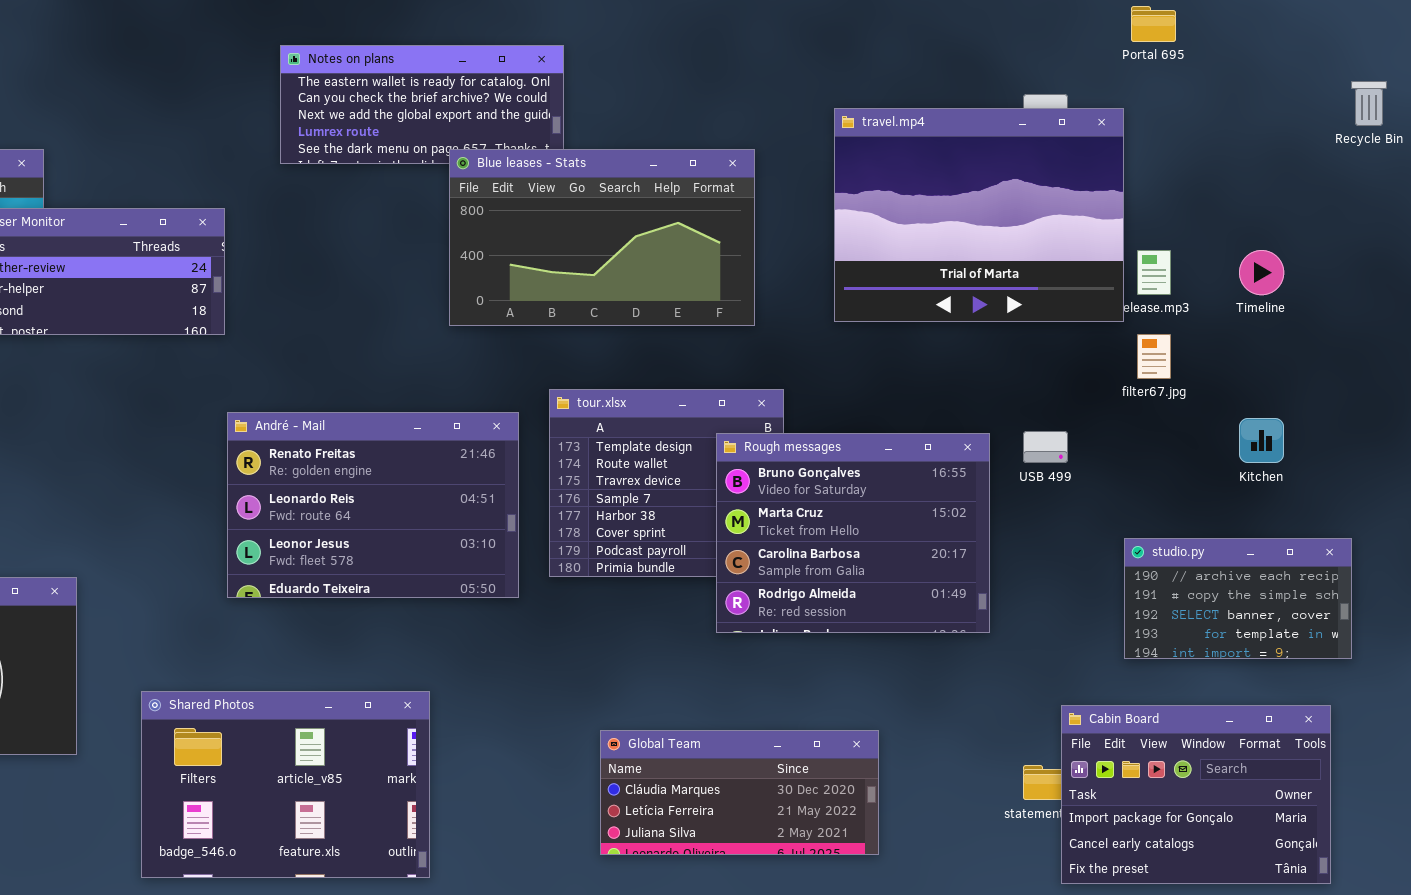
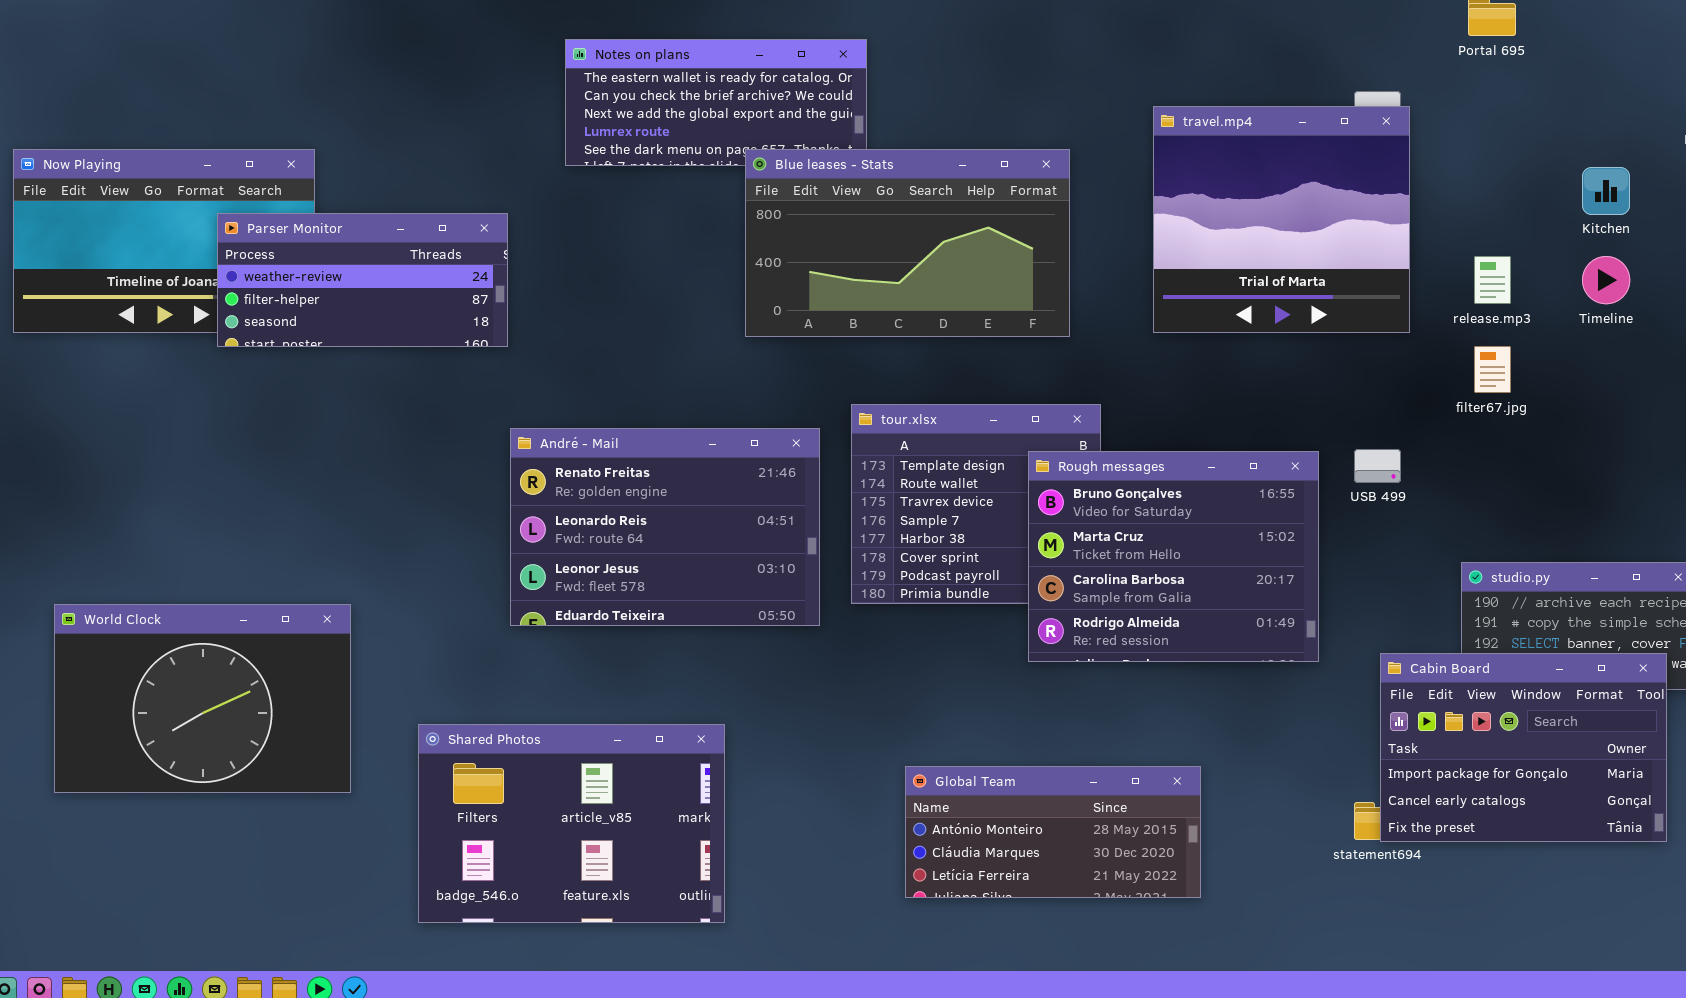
travel.mp4: [834,108,1124,322] -> [1153,106,1410,333], resized
Kitchen: [1239,418,1284,463] -> [1582,167,1630,215], moved
Cabin Board: [1061,705,1331,884] -> [1380,653,1667,842], moved
Global Team: [600,730,879,855] -> [905,766,1201,898], scrolled up 1 row

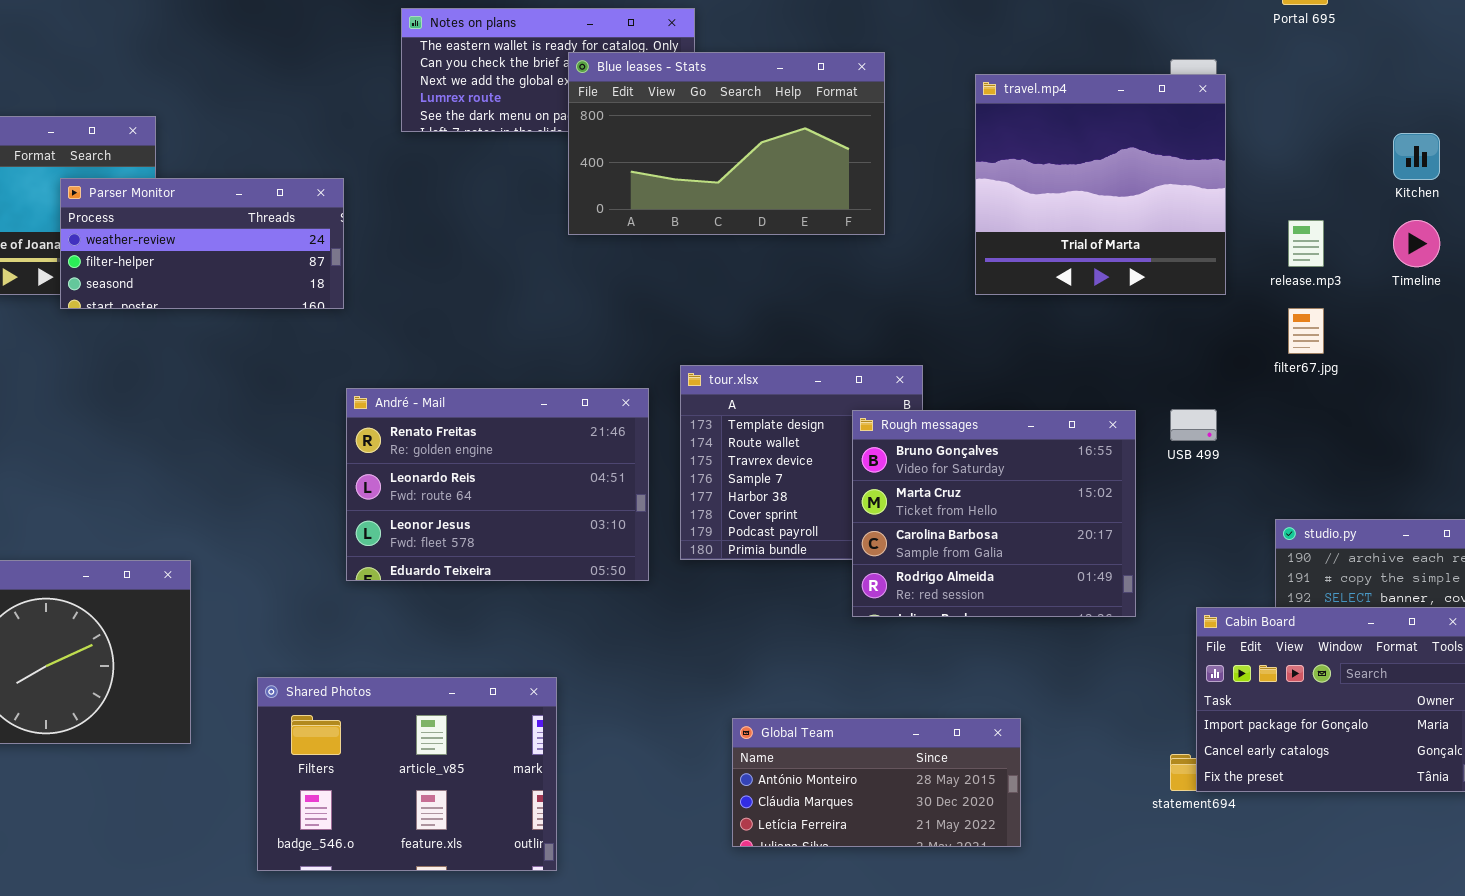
Blue leases - Stats: [745,149,1070,337] -> [568,52,885,235], moved

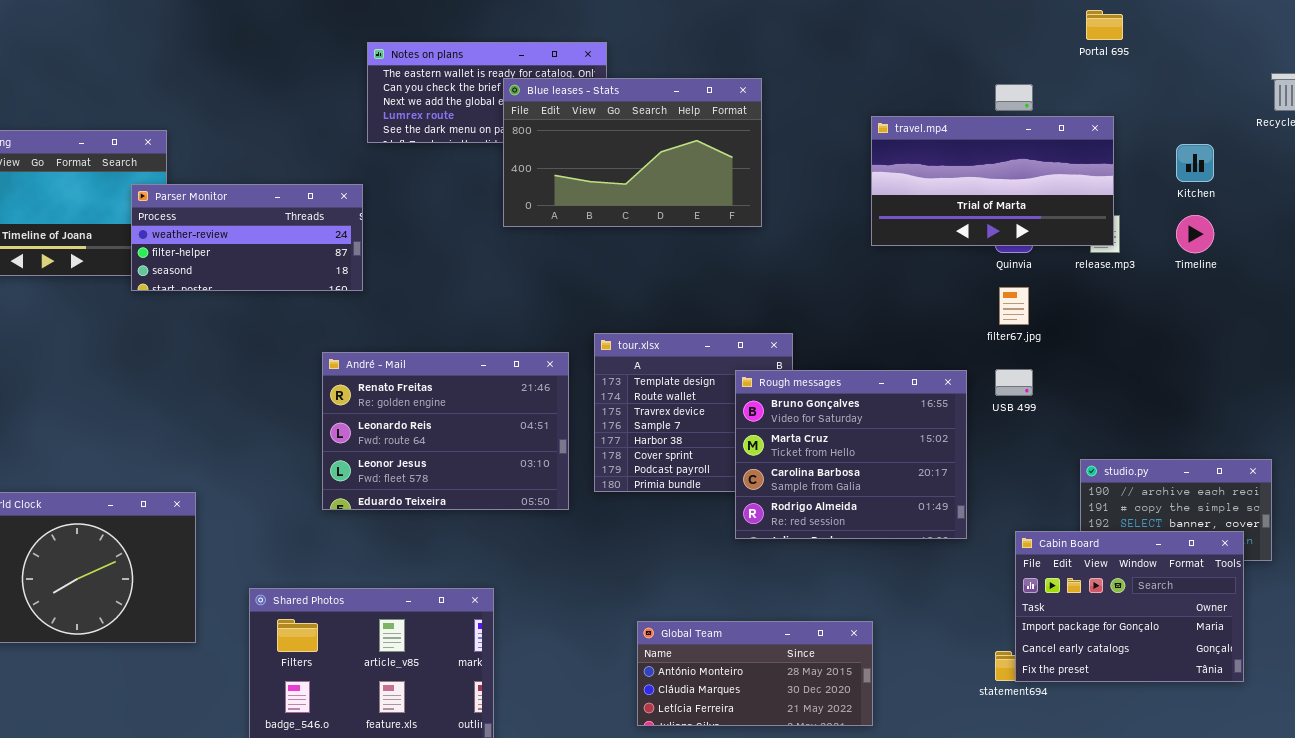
travel.mp4: [975,74,1226,295] -> [871,116,1114,246], moved, resized
Parser Monitor: [60,178,344,309] -> [131,184,363,291], moved
filter67.jpg: [1288,308,1324,354] -> [999,287,1029,325], moved

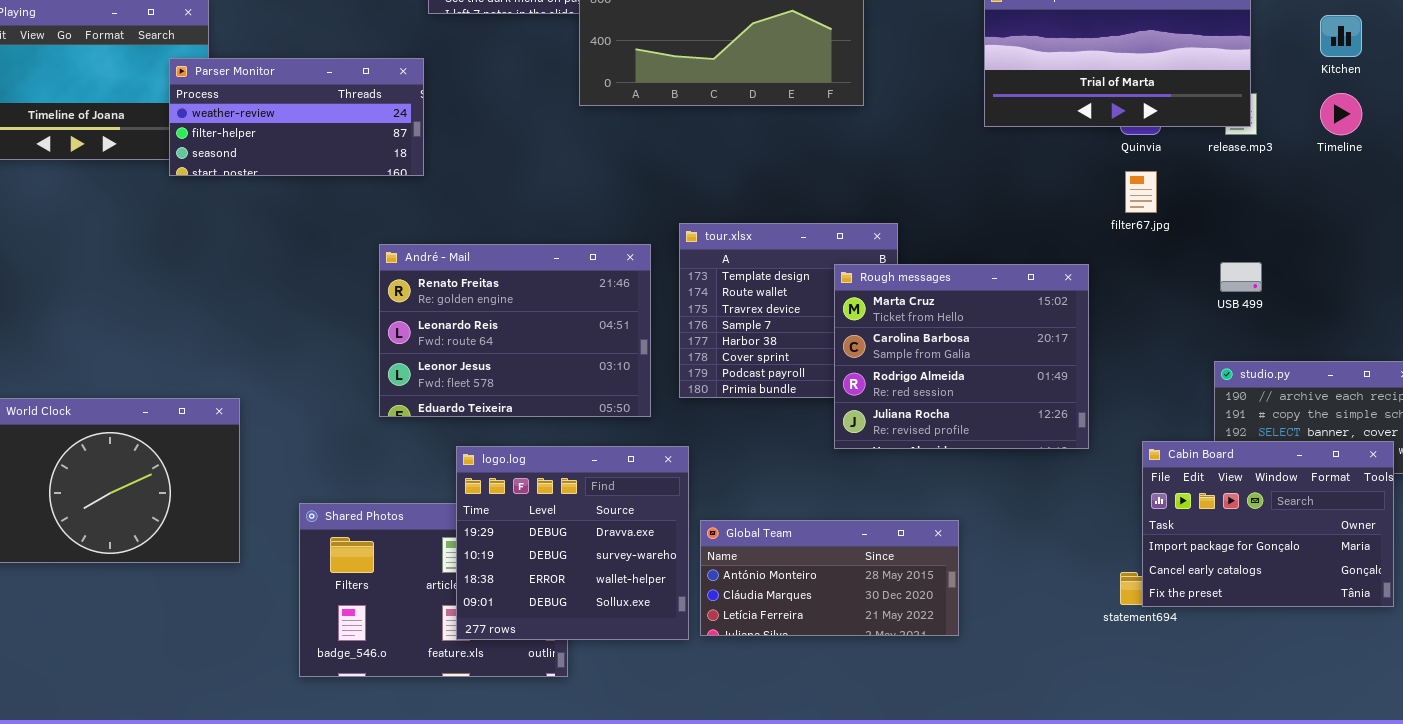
USB 499: [995,369,1033,396] -> [1220,262,1262,292], moved
Rough messages: [735,370,967,539] -> [834,264,1089,449], scrolled down 1 row
logo.log: none -> [456,446,689,640], opened
Global Team: [637,621,873,726] -> [700,520,959,636], moved

